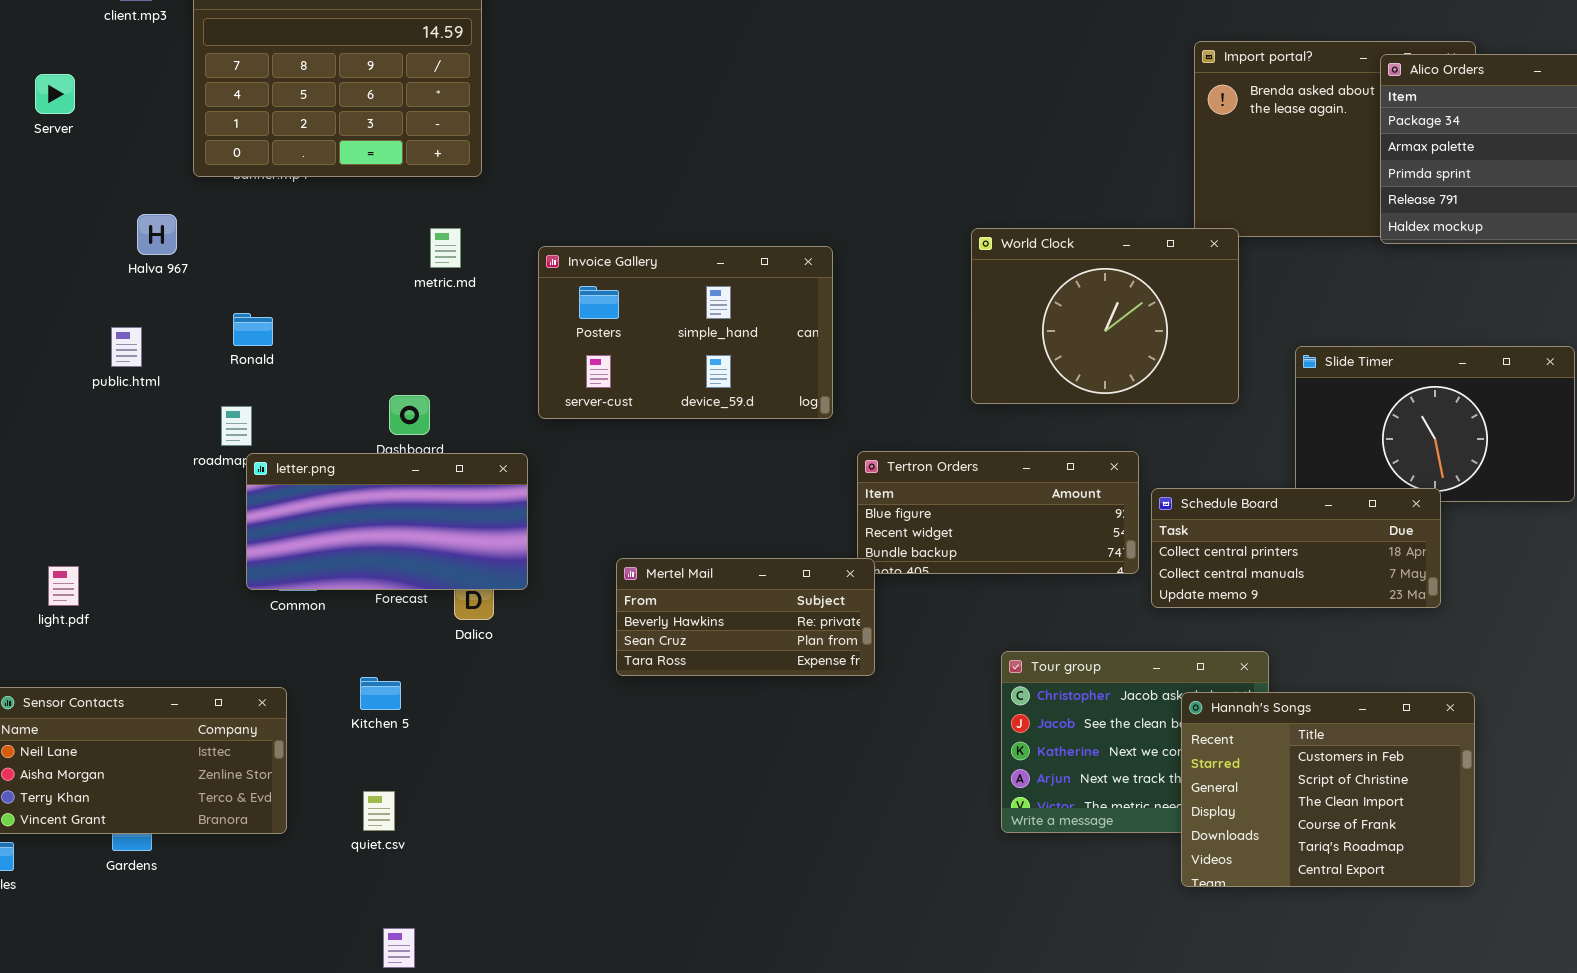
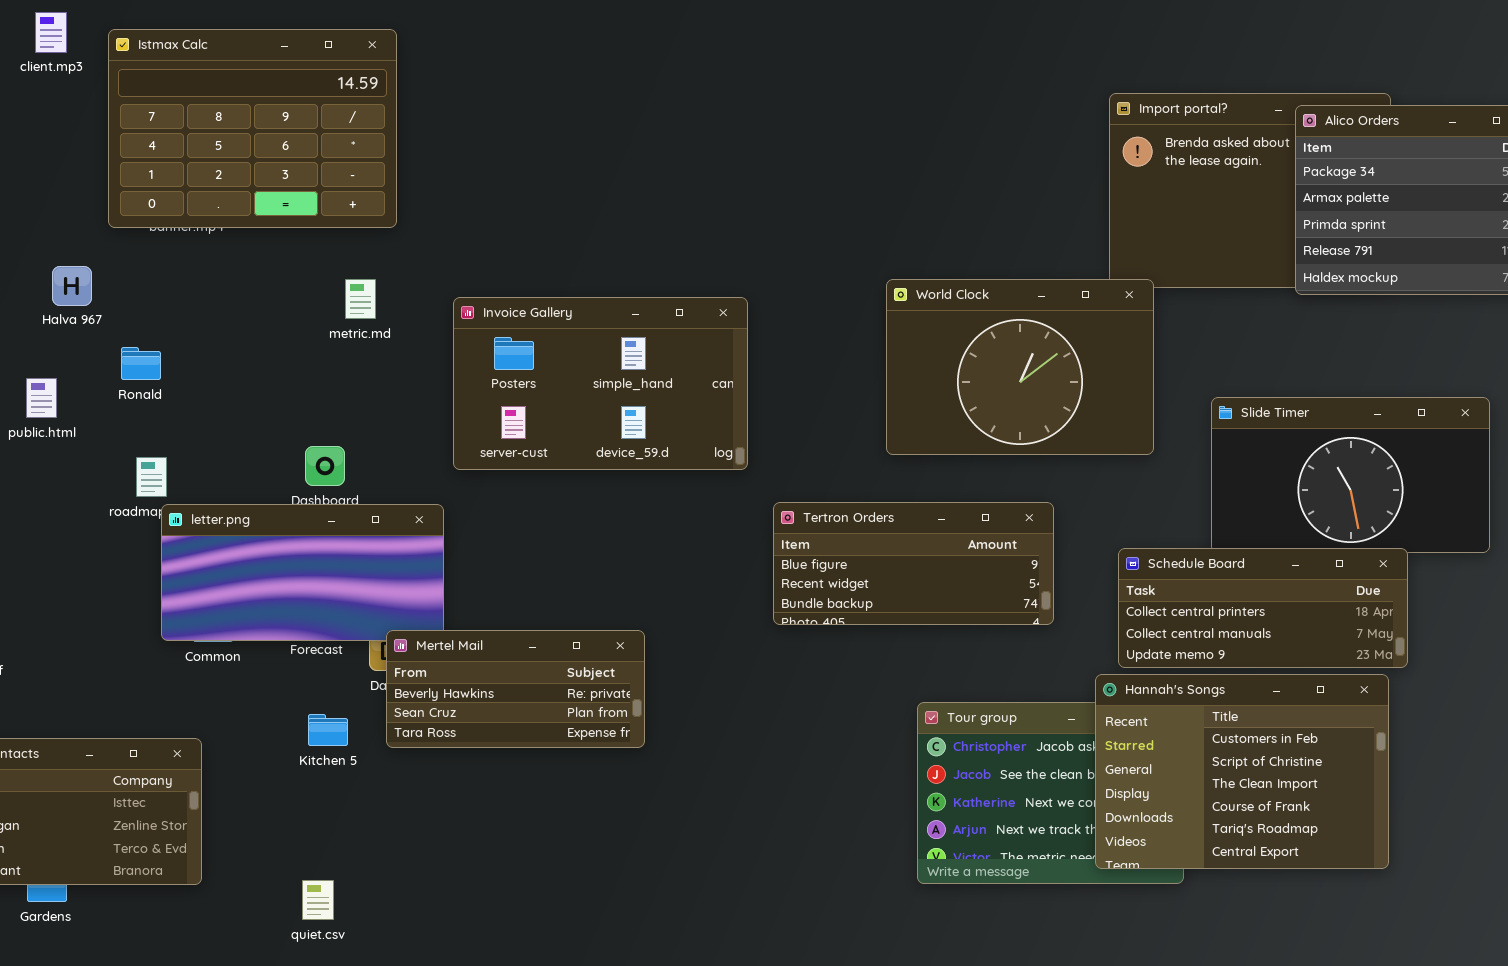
Ronald: [233,313,273,346] -> [121,347,161,380], moved
Schedule Board: [1151,488,1441,608] -> [1118,548,1408,668], moved
Mertel Mail: [616,558,875,676] -> [386,630,645,748], moved
Kitchen 5: [360,677,401,710] -> [308,714,348,746], moved
Hannah's Songs: [1181,692,1475,887] -> [1095,674,1389,869], moved
quiet.csv: [363,791,395,831] -> [302,880,334,920], moved

